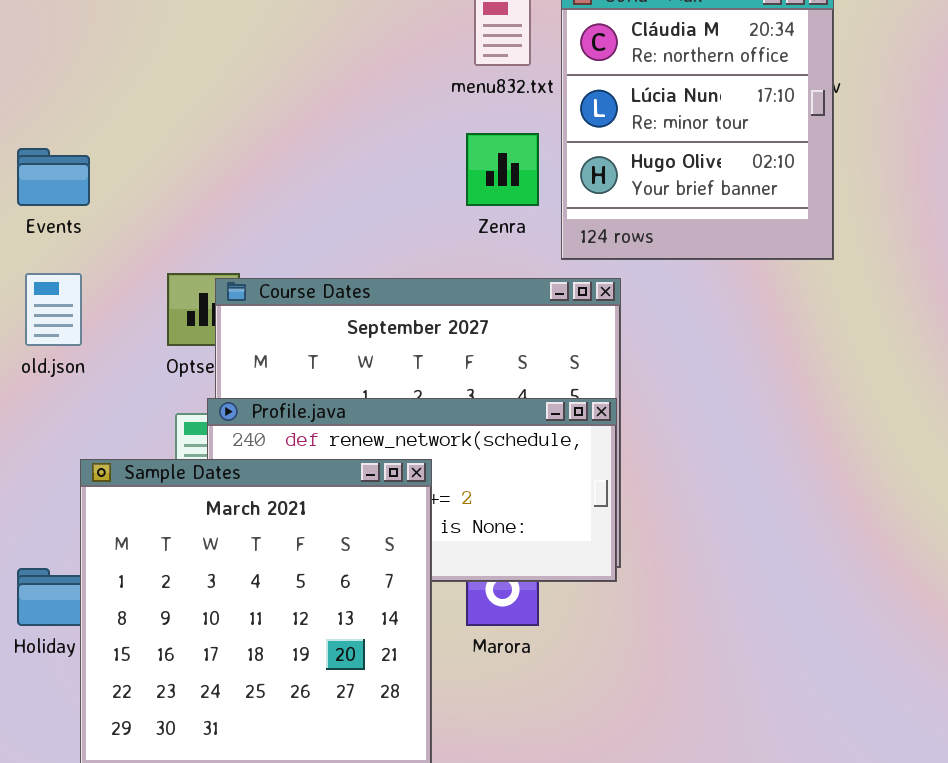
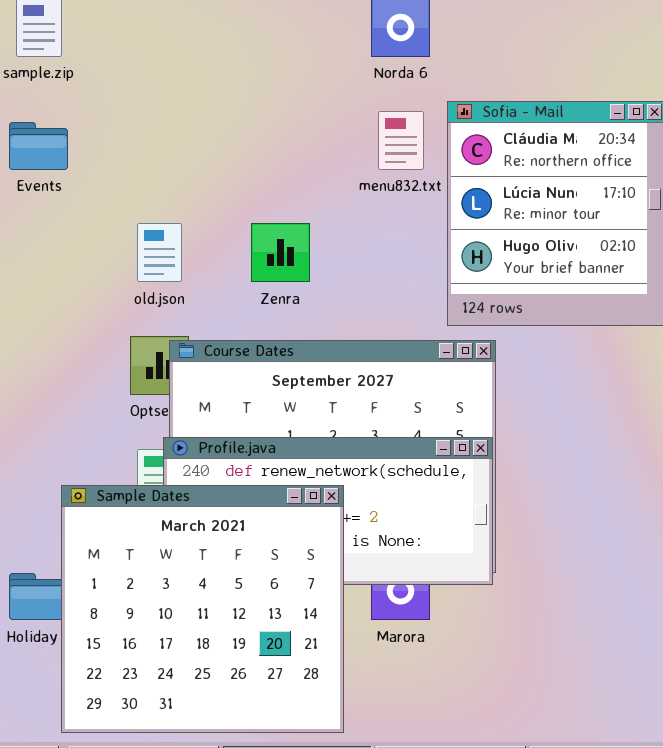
Zenra: [466,133,539,206] -> [251,223,310,282], moved
Events: [17,148,90,206] -> [9,122,68,170], moved
old.json: [25,273,82,346] -> [137,223,182,282], moved

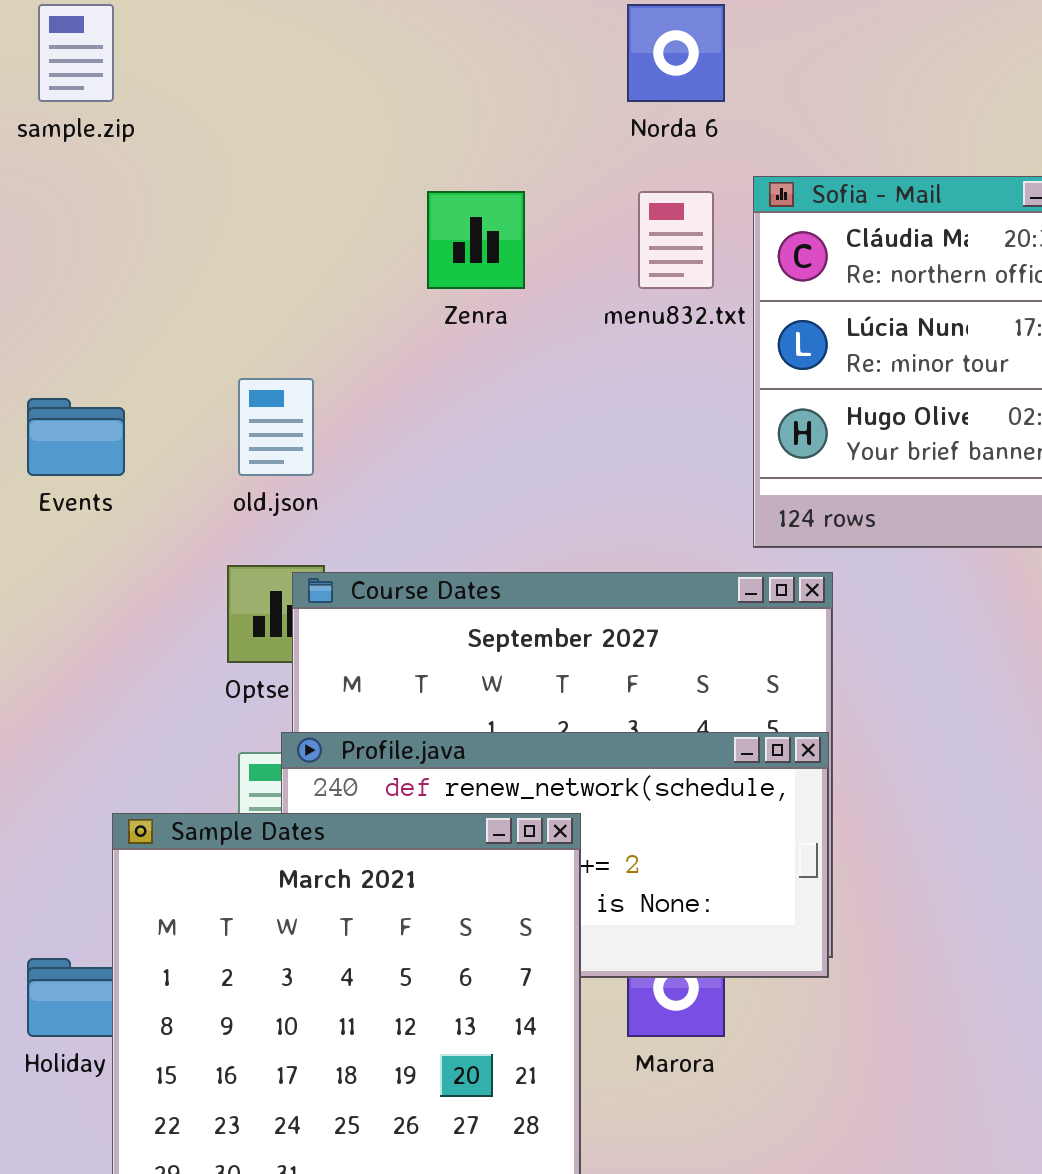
Events: [9,122,68,170] -> [27,398,125,476], moved
Zenra: [251,223,310,282] -> [427,191,525,289], moved

